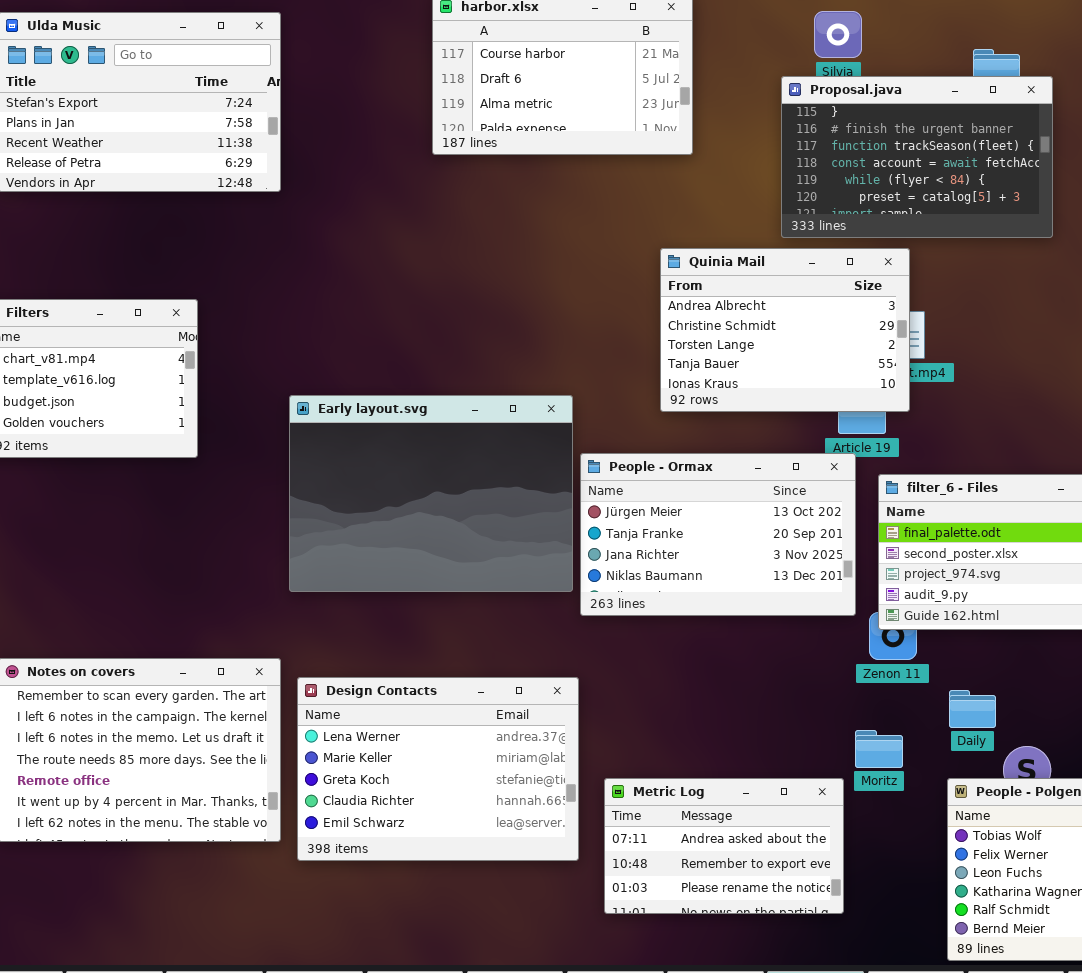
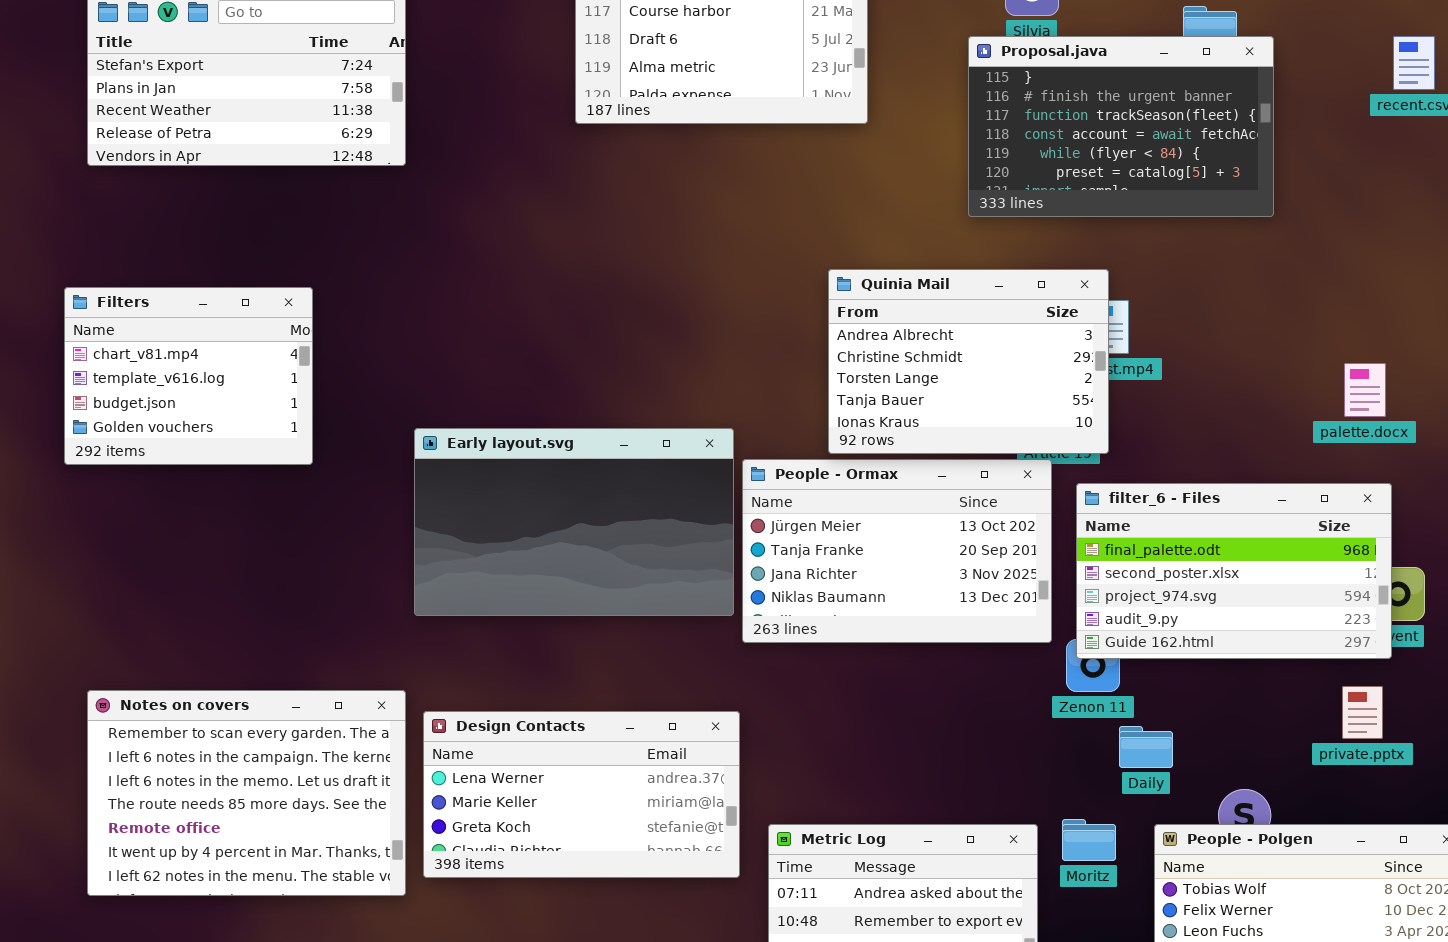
Quinia Mail: [660,248,910,412] -> [828,269,1109,454], moved
Early layout.svg: [289,395,573,592] -> [414,428,734,616], resized
Design Contacts: [297,677,579,861] -> [423,711,740,878], resized
Daily: [949,690,996,728] -> [1119,726,1173,768], moved
Moritz: [855,730,903,768] -> [1062,819,1116,861], moved

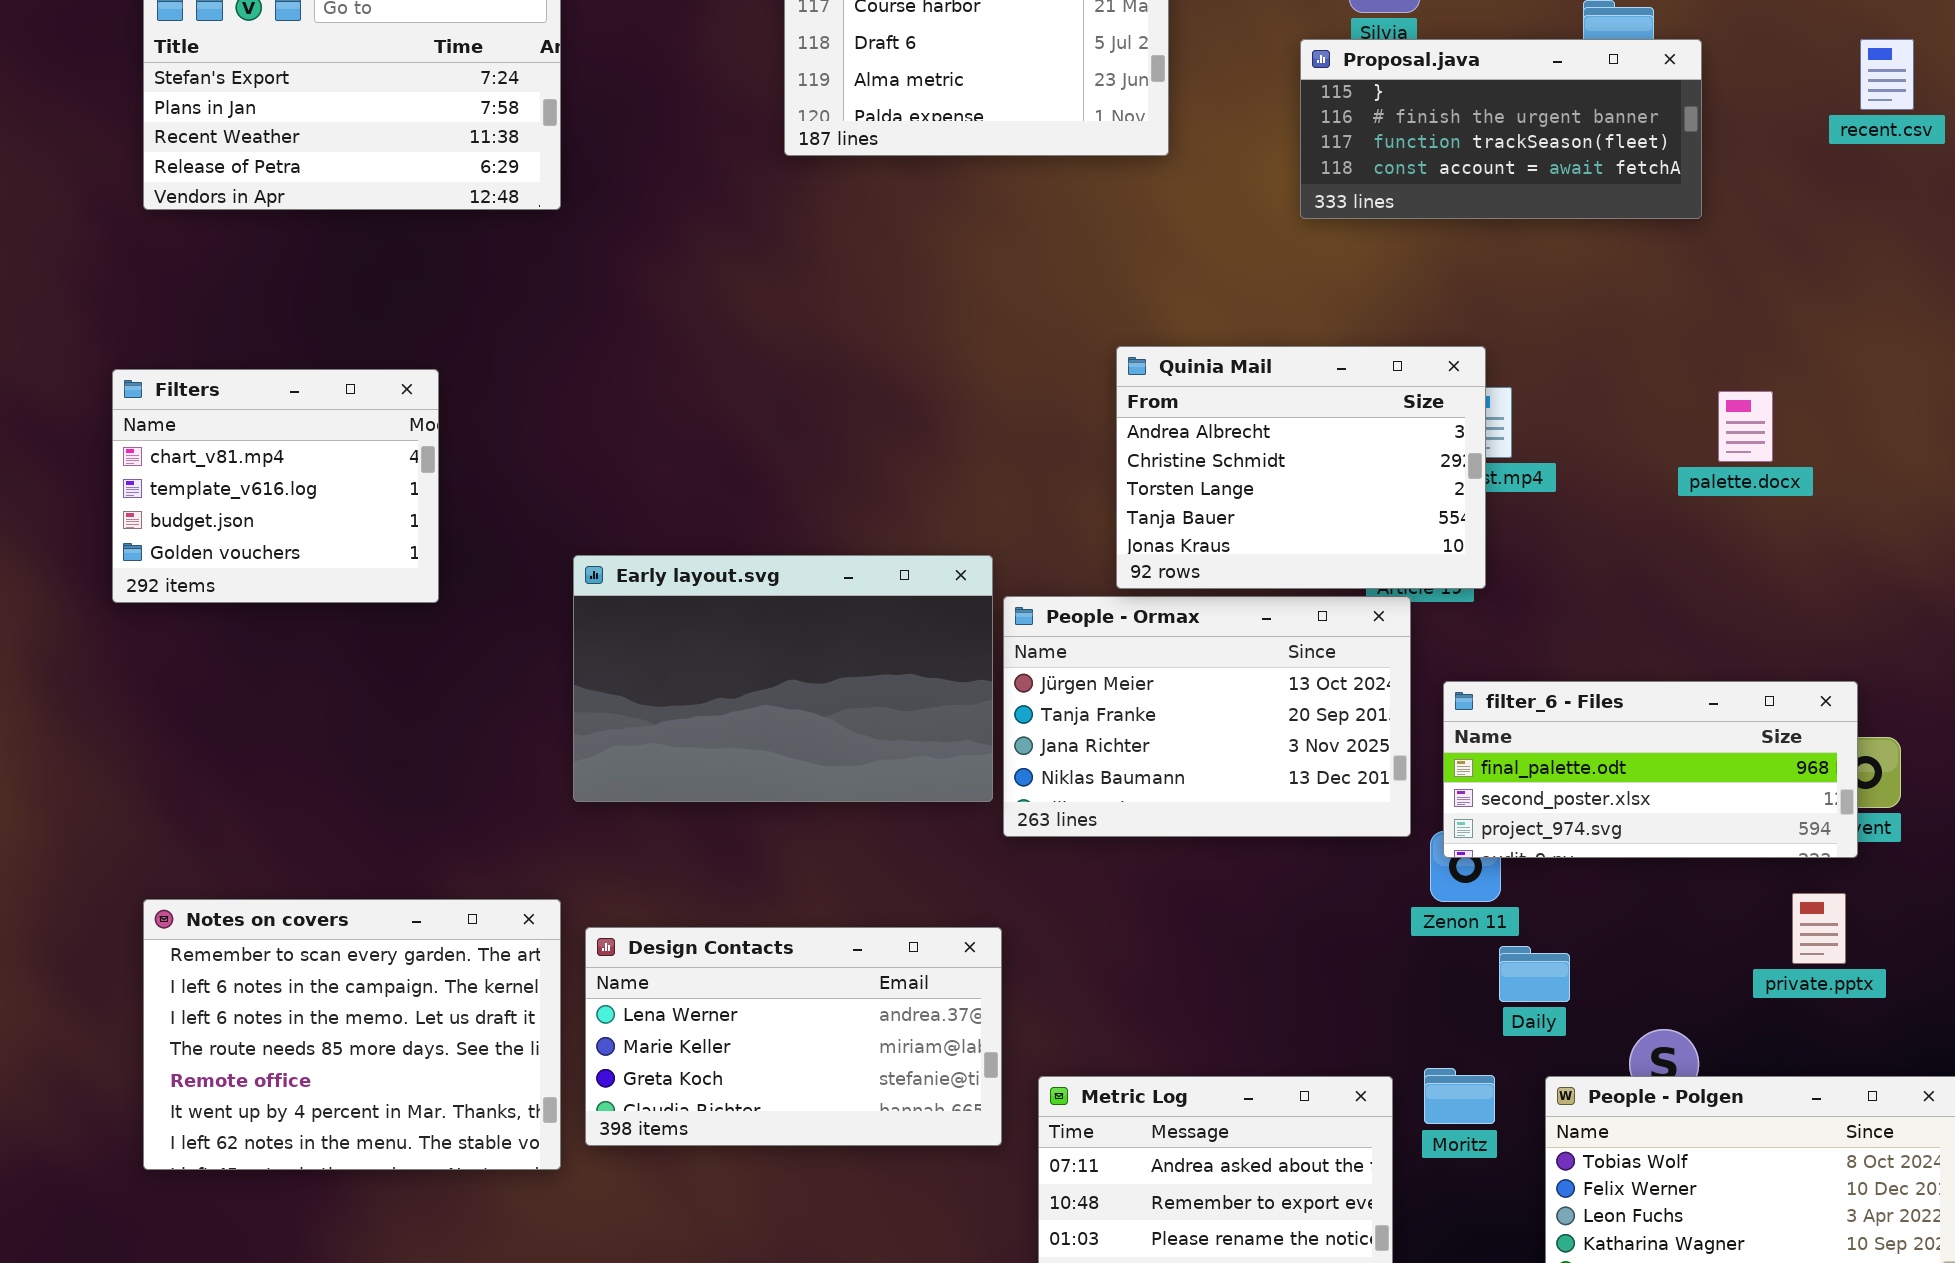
Proposal.java: [968,36,1274,217] -> [1300,39,1702,219], resized
palette.docx: [1344,363,1386,417] -> [1718,391,1773,462], moved
filter_6 - Files: [1076,483,1392,659] -> [1443,681,1858,858], resized

